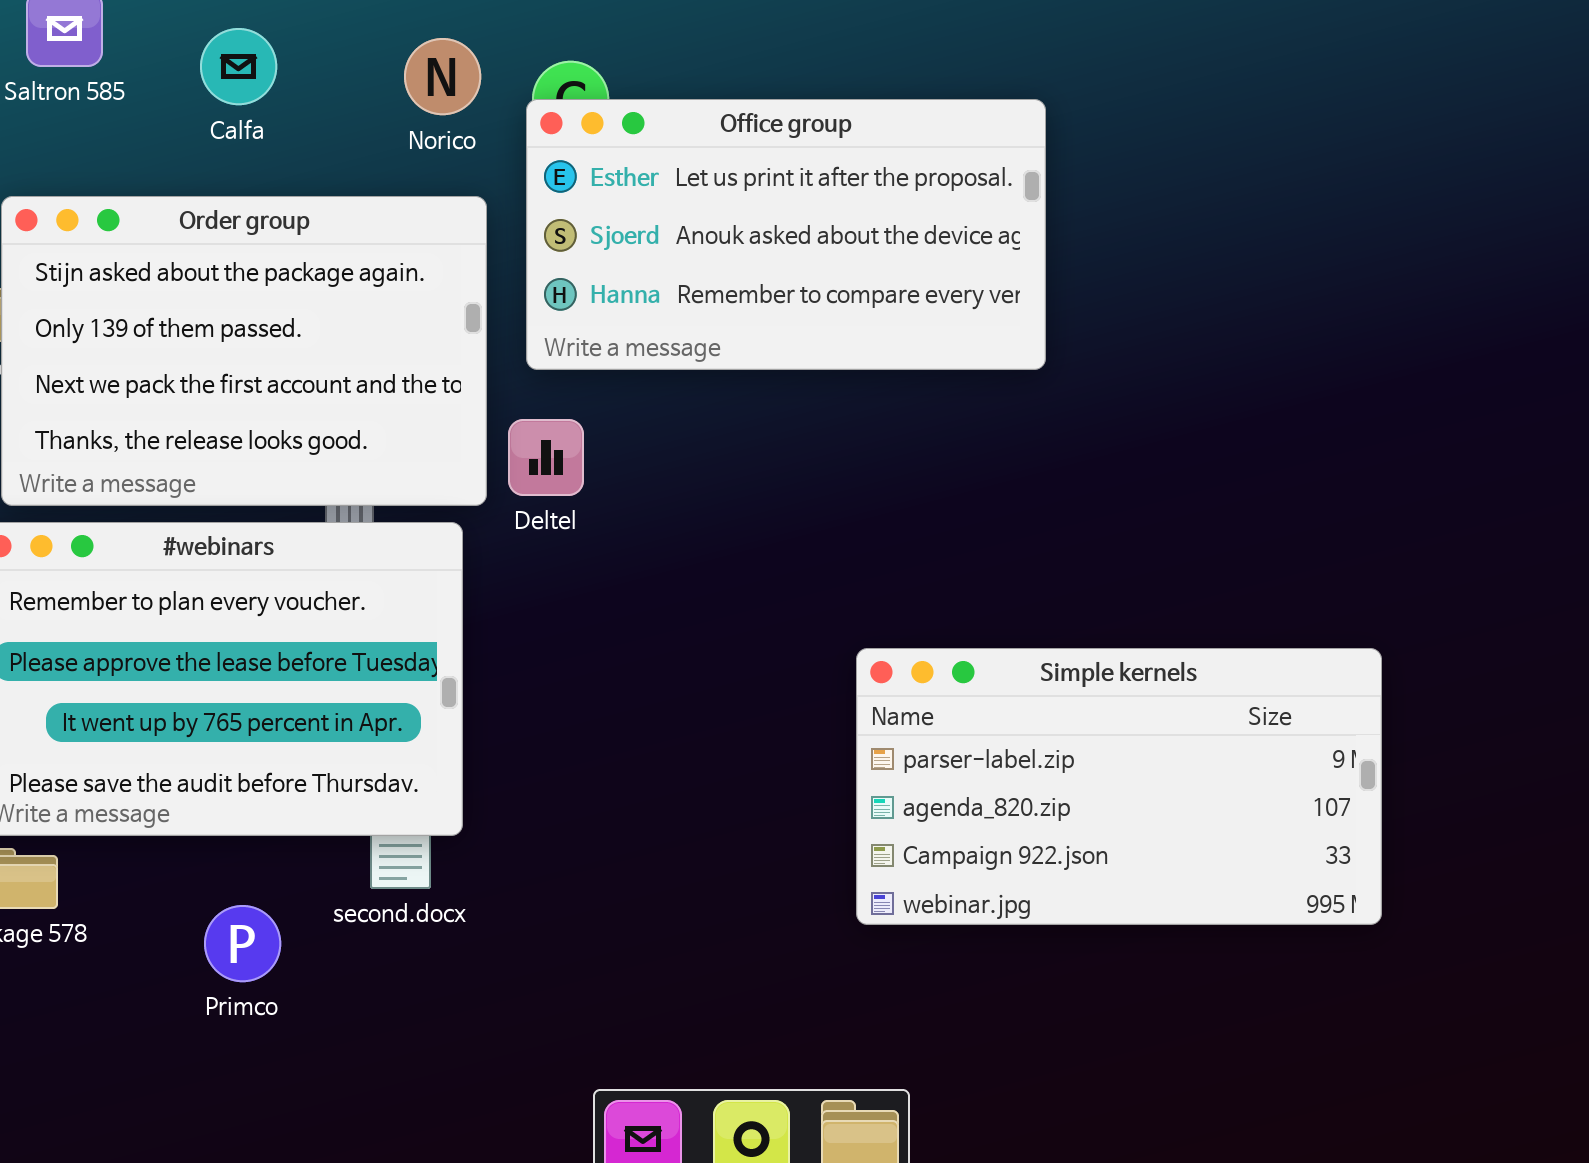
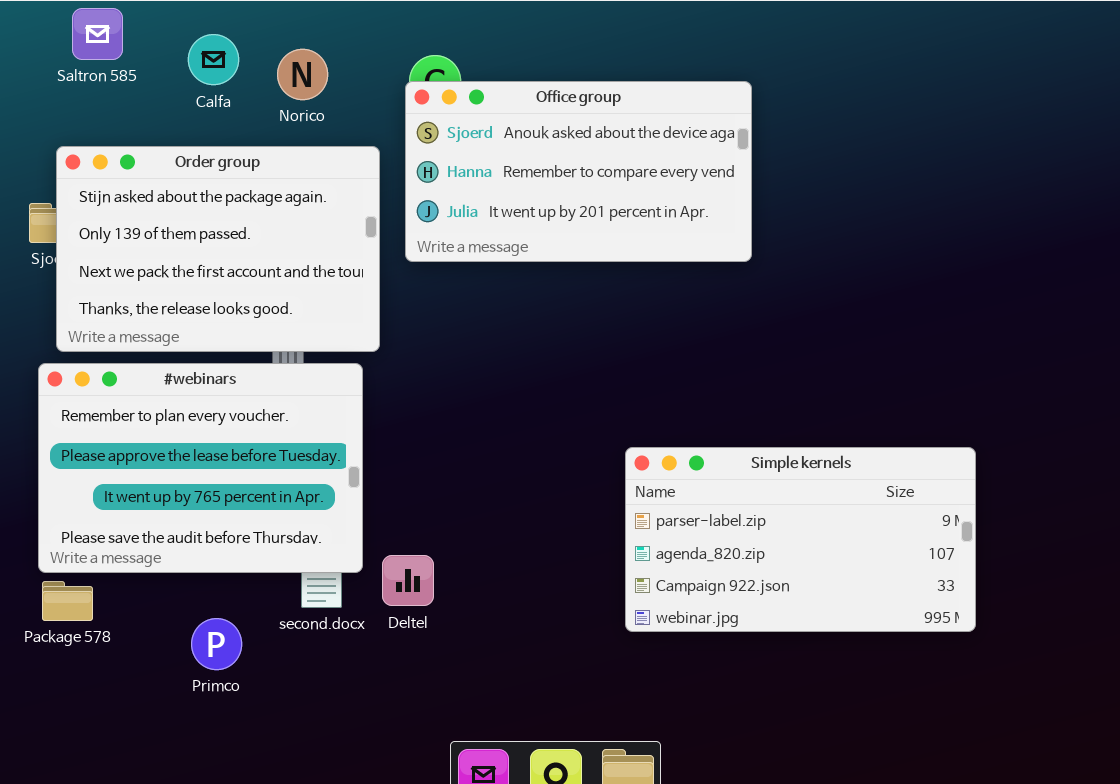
Norico: [404,38,481,115] -> [277,49,328,100], moved
Office group: [526,99,1046,370] -> [405,81,752,262], scrolled down 1 row
Deltel: [508,419,584,496] -> [382,555,434,606], moved

